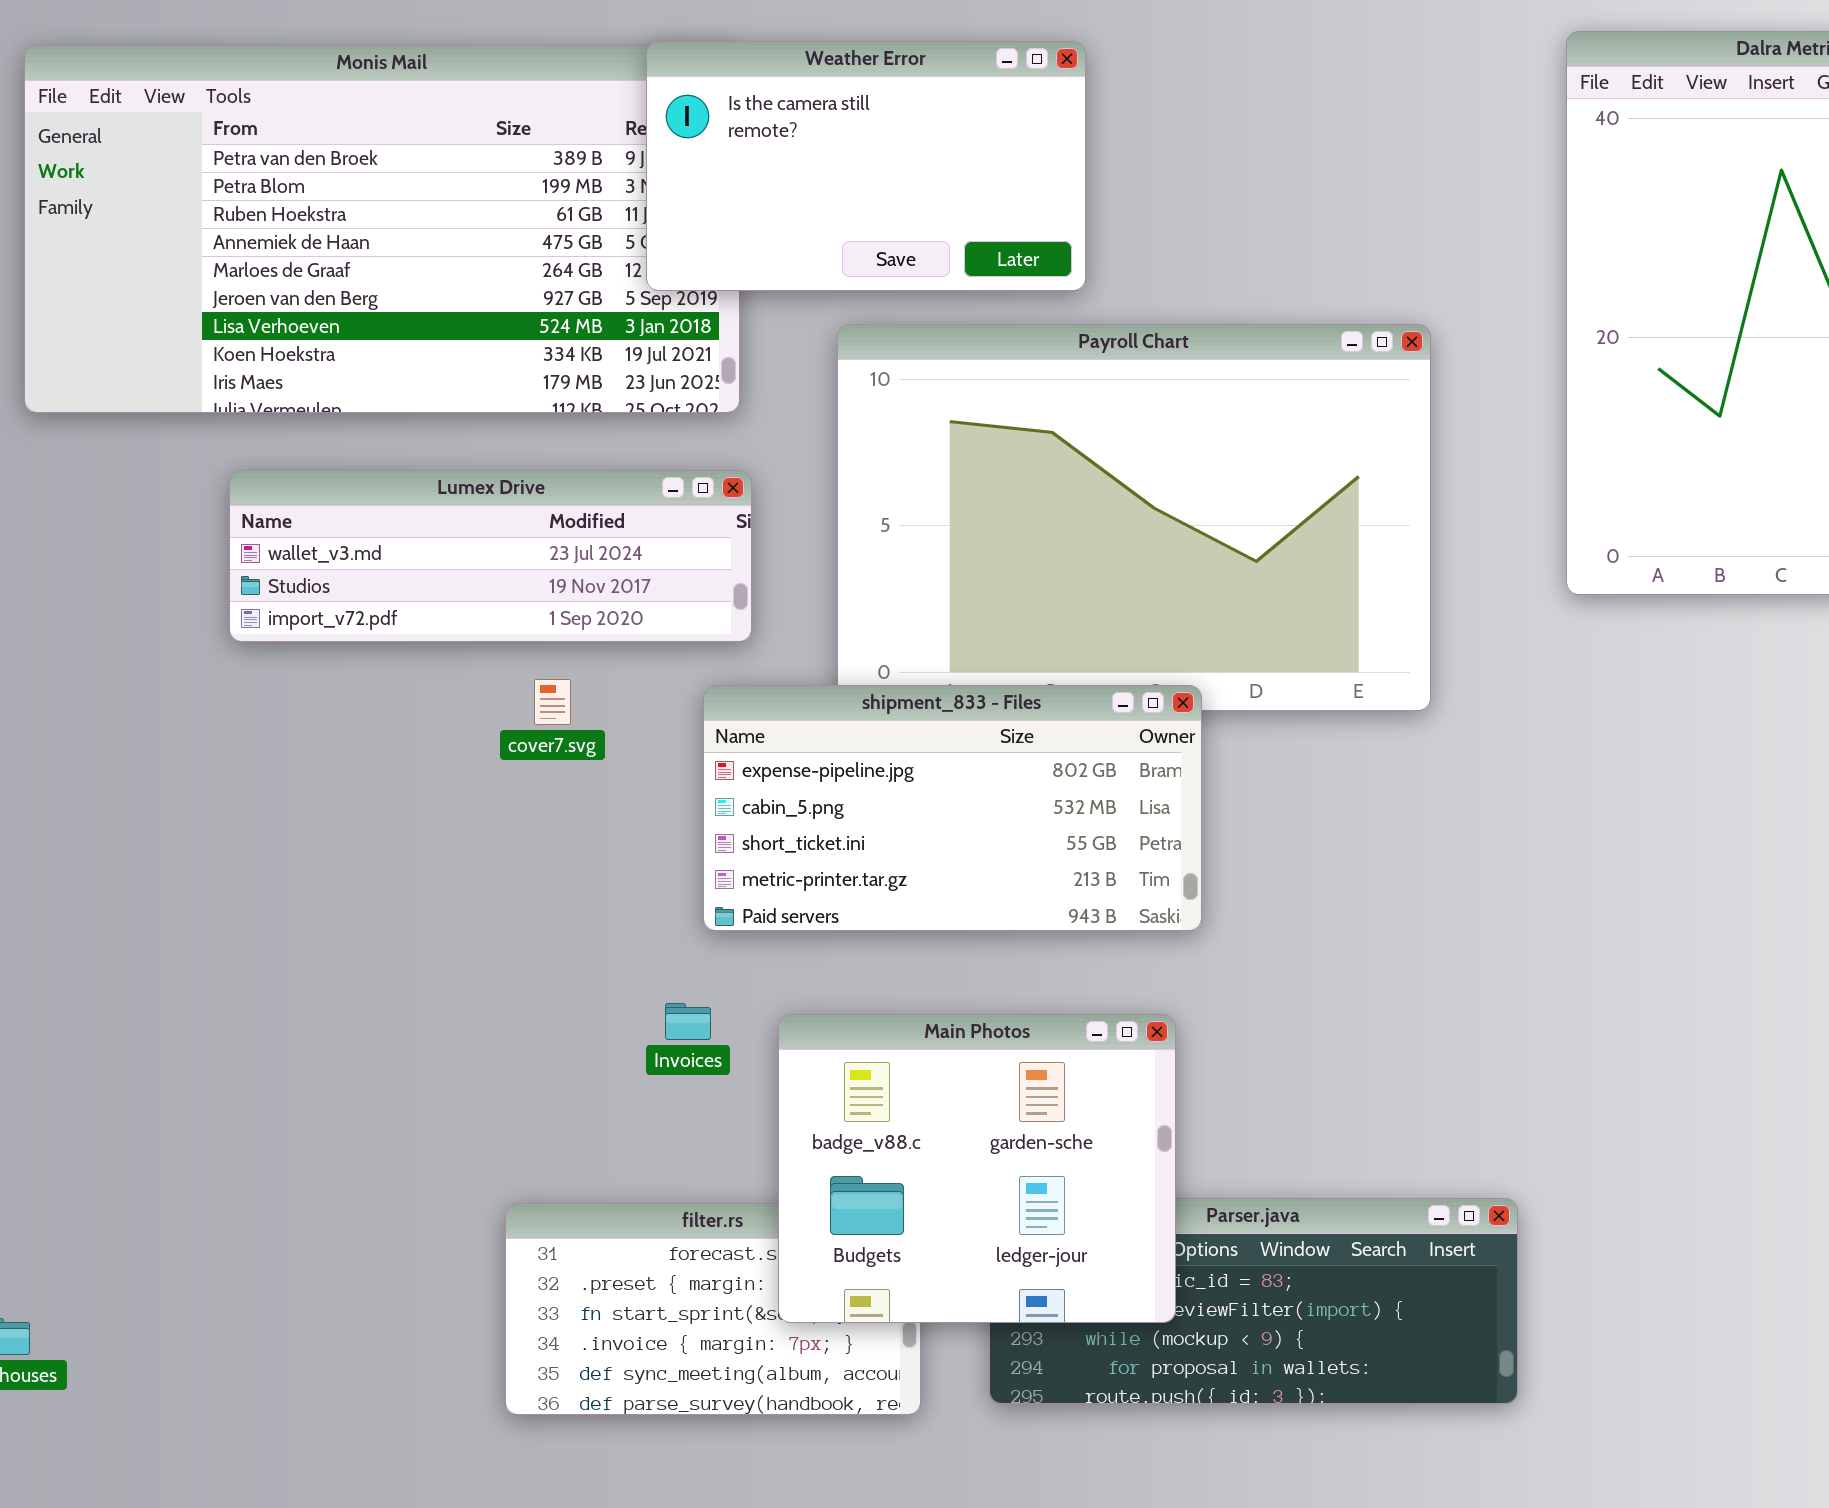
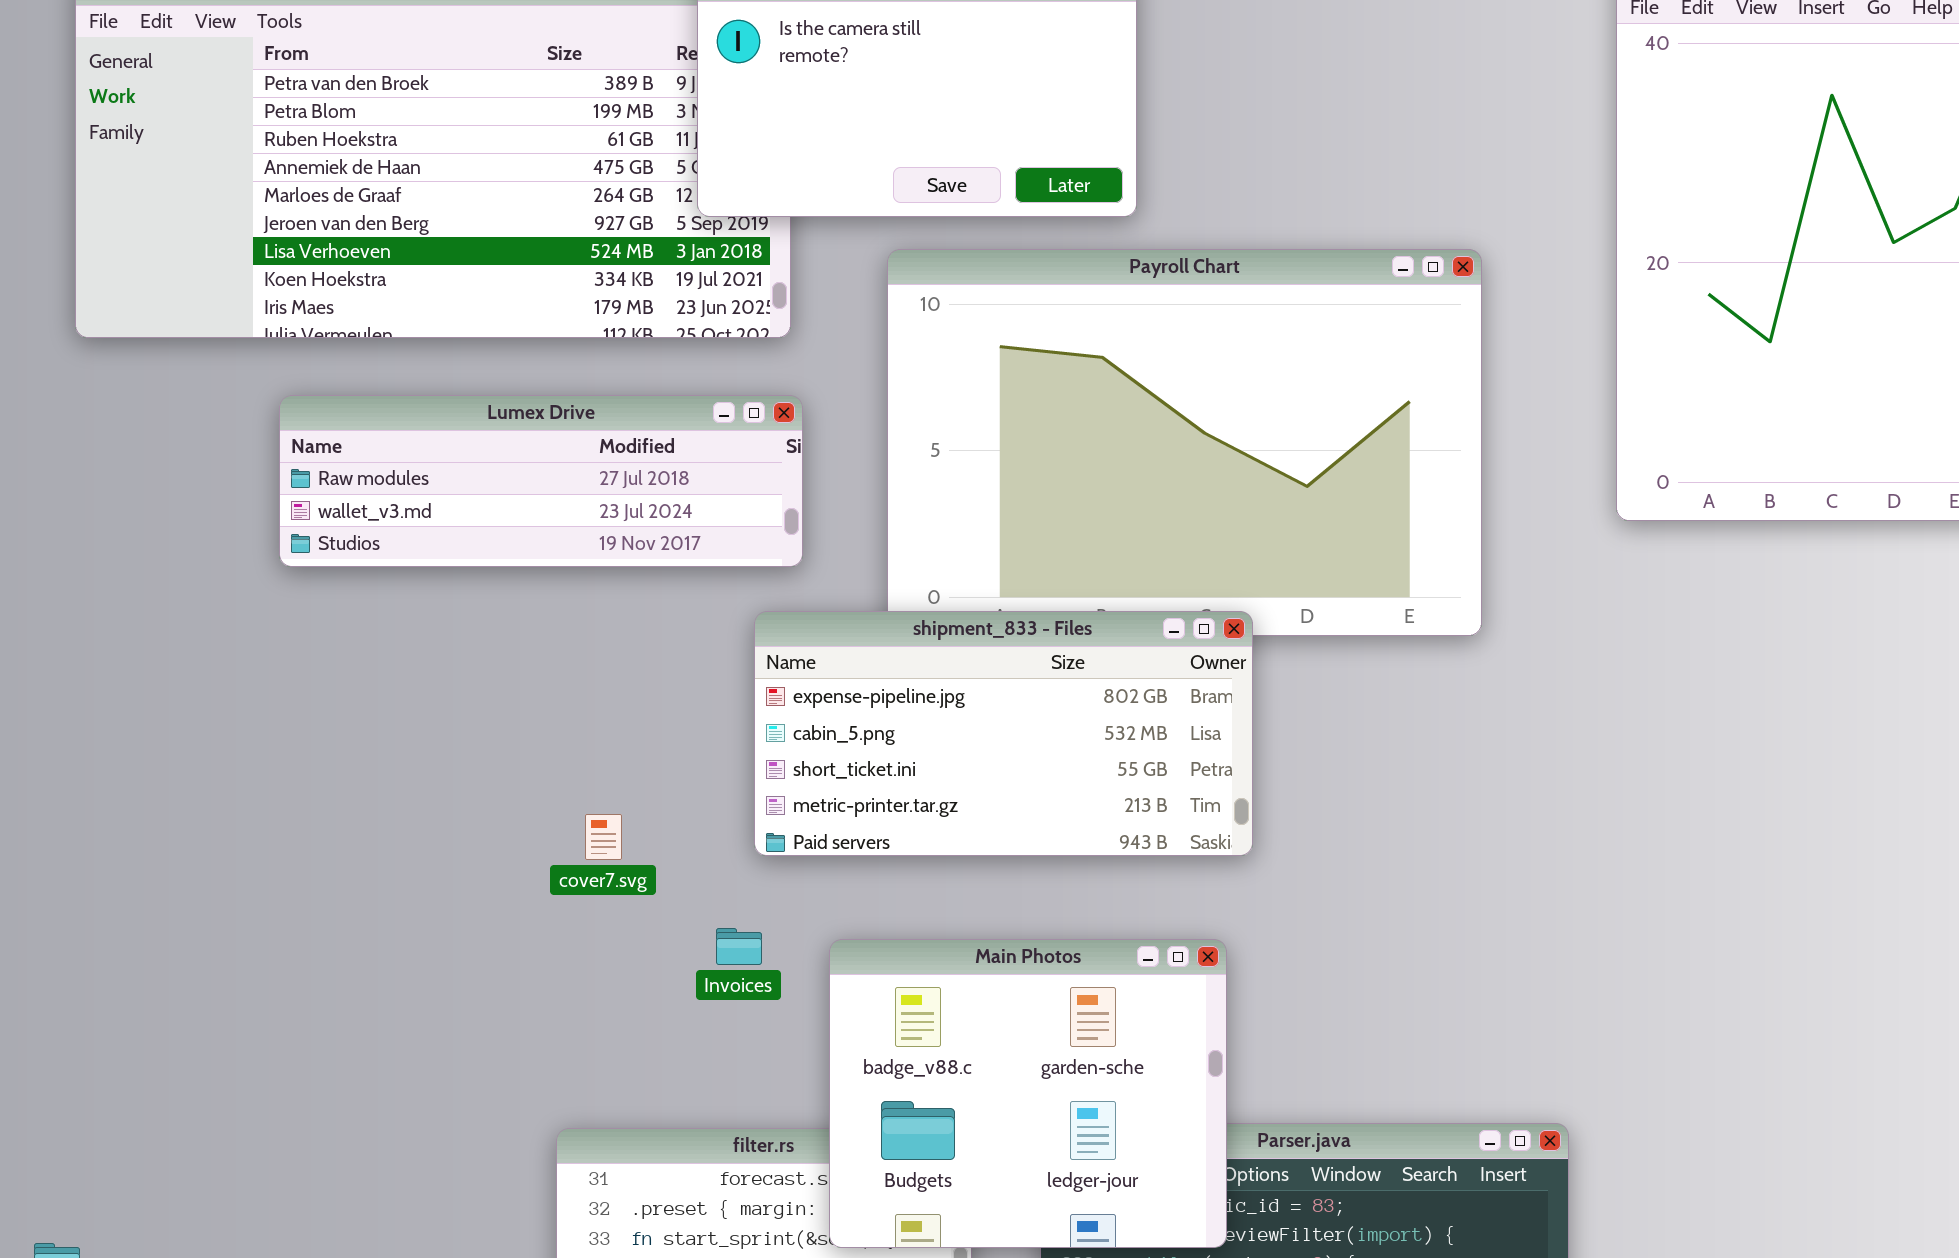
Lumex Drive: [229,470,752,642] -> [279,395,803,567], scrolled up 1 row
cover7.svg: [534,679,571,725] -> [585,814,622,860], moved

